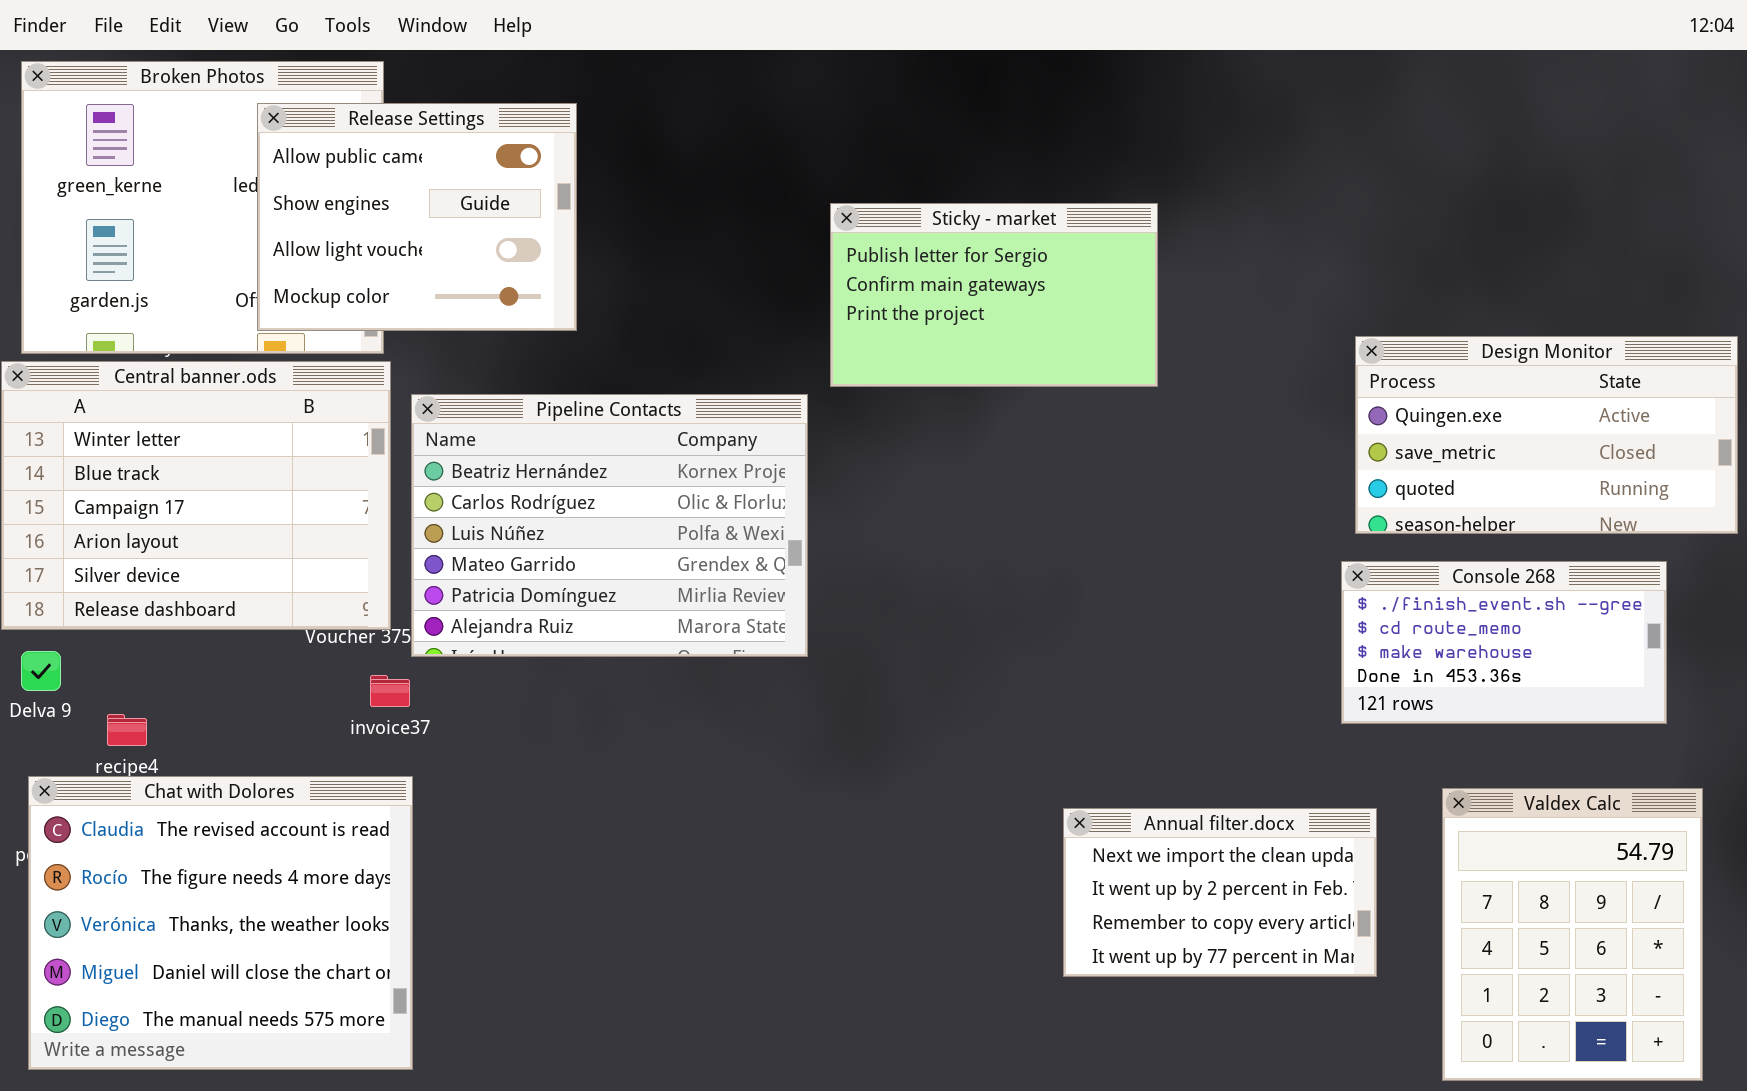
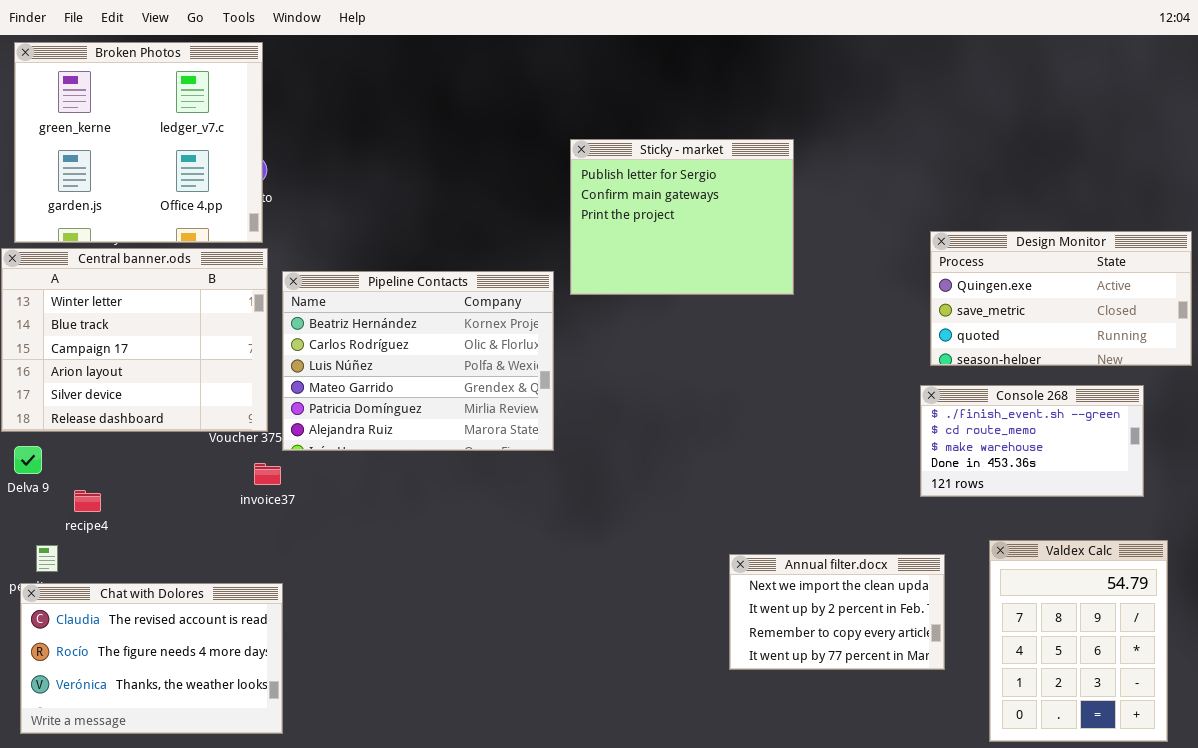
Release Settings: [257,103,577,331] -> none, closed
Sticky - market: [830,203,1158,387] -> [570,139,794,295], resized
Chat with Dolores: [28,776,413,1070] -> [20,583,283,734], resized

